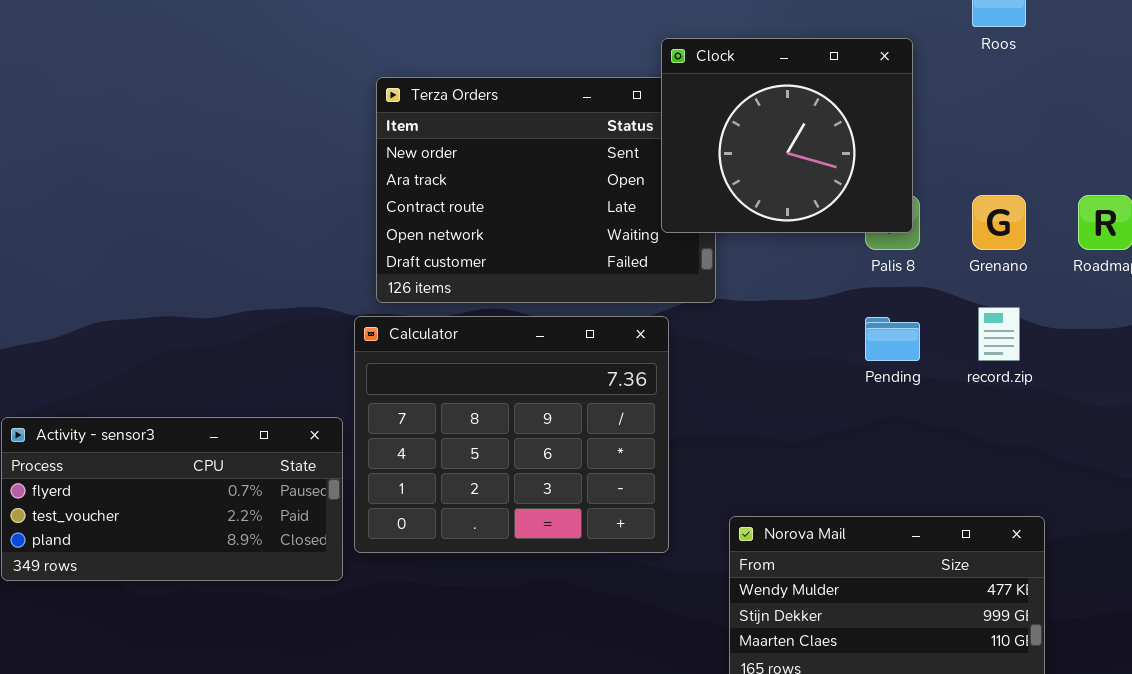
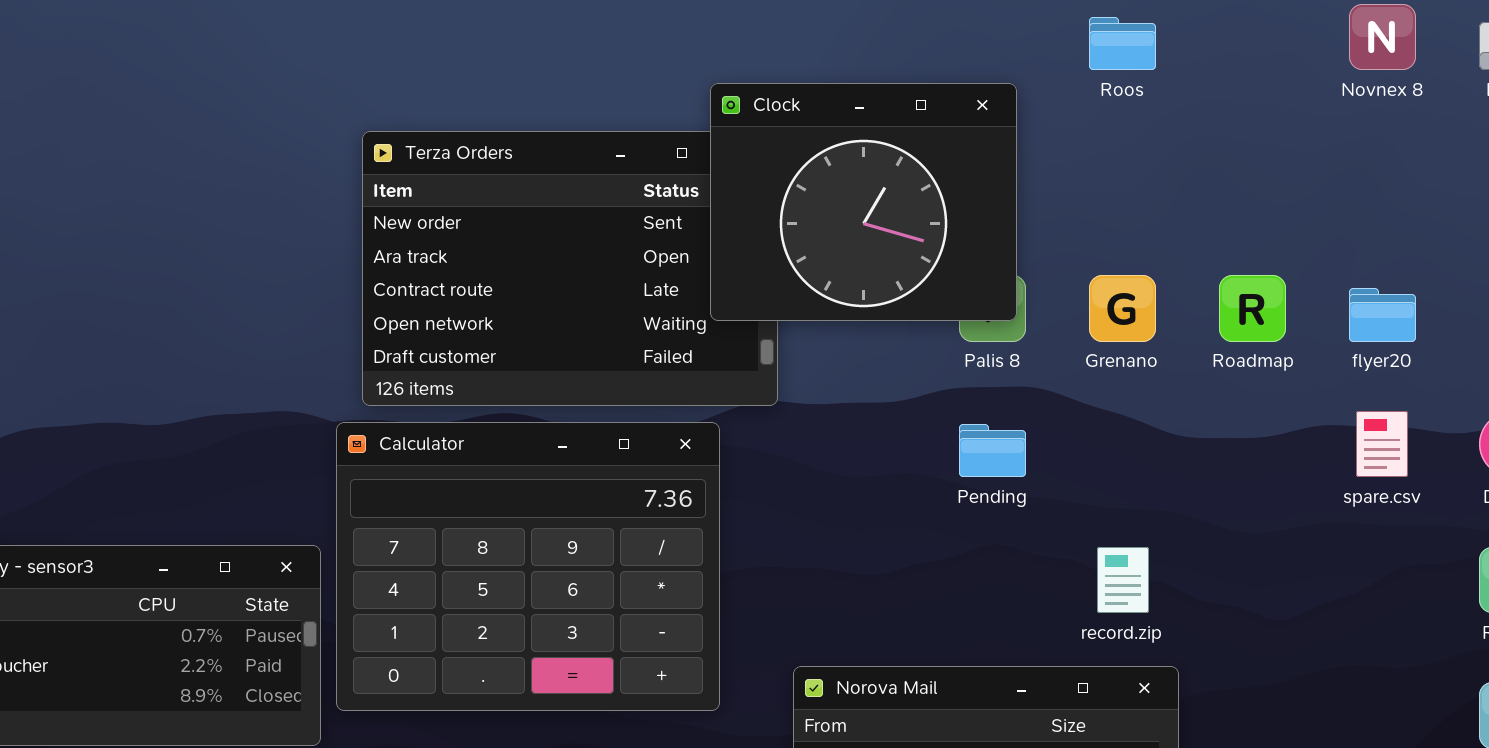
record.zip: [978,307,1020,361] -> [1097,547,1149,613], moved

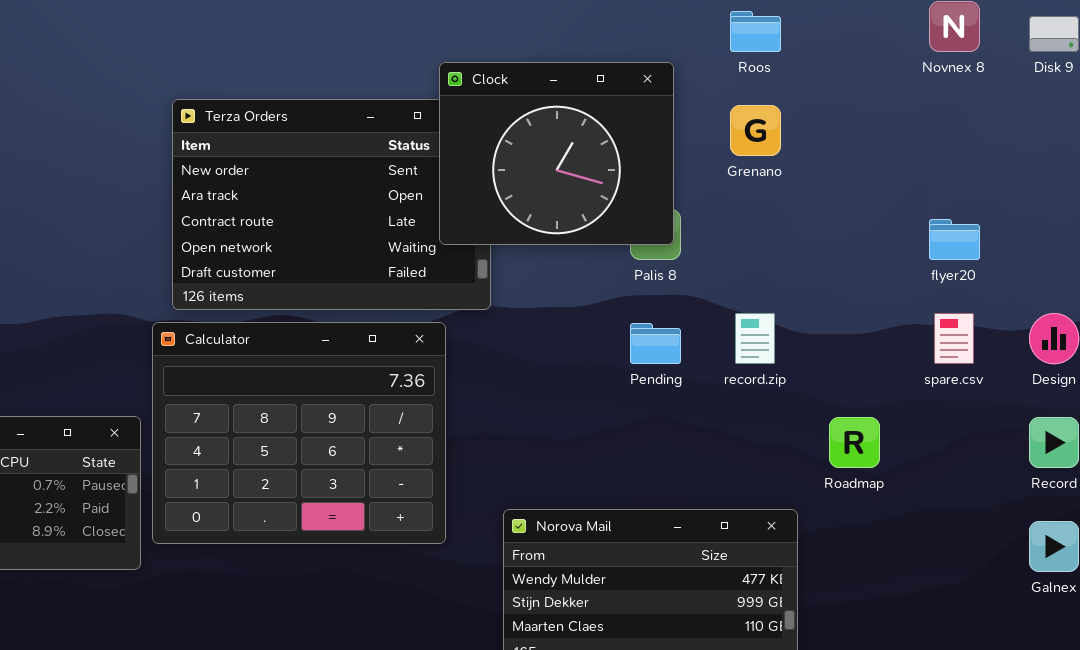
Grenano: [1089,275,1156,342] -> [730,105,781,156], moved
Roadmap: [1219,275,1286,342] -> [829,417,880,468], moved
record.zip: [1097,547,1149,613] -> [735,313,775,364], moved

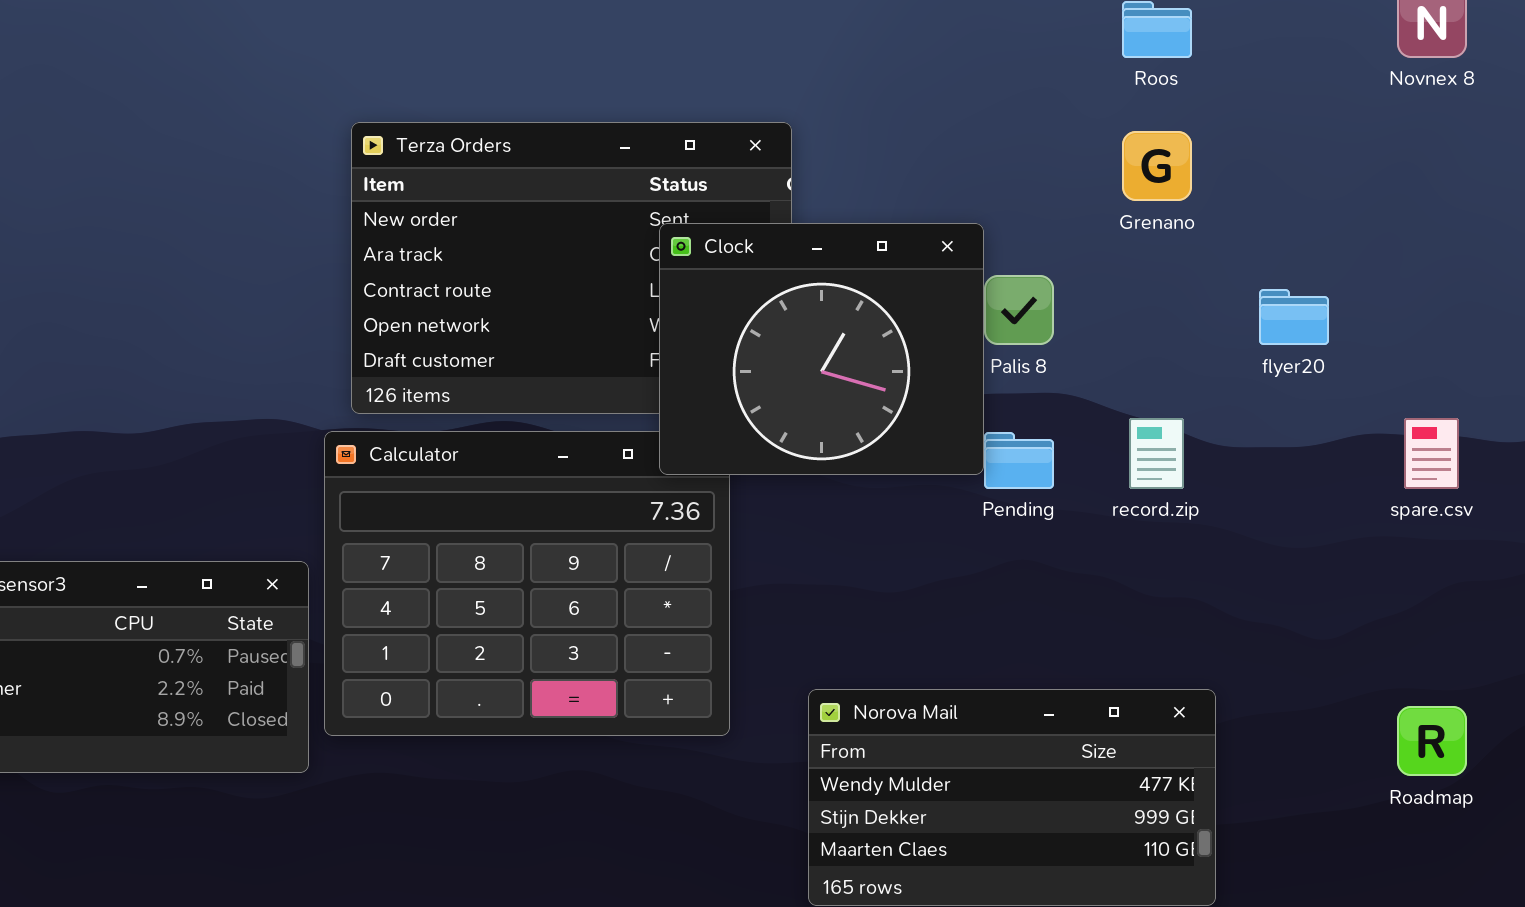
Clock: [439,62,674,245] -> [659,223,984,475], moved
flyer20: [929,219,980,260] -> [1259,289,1329,345], moved
Roadmap: [829,417,880,468] -> [1397,706,1467,776], moved

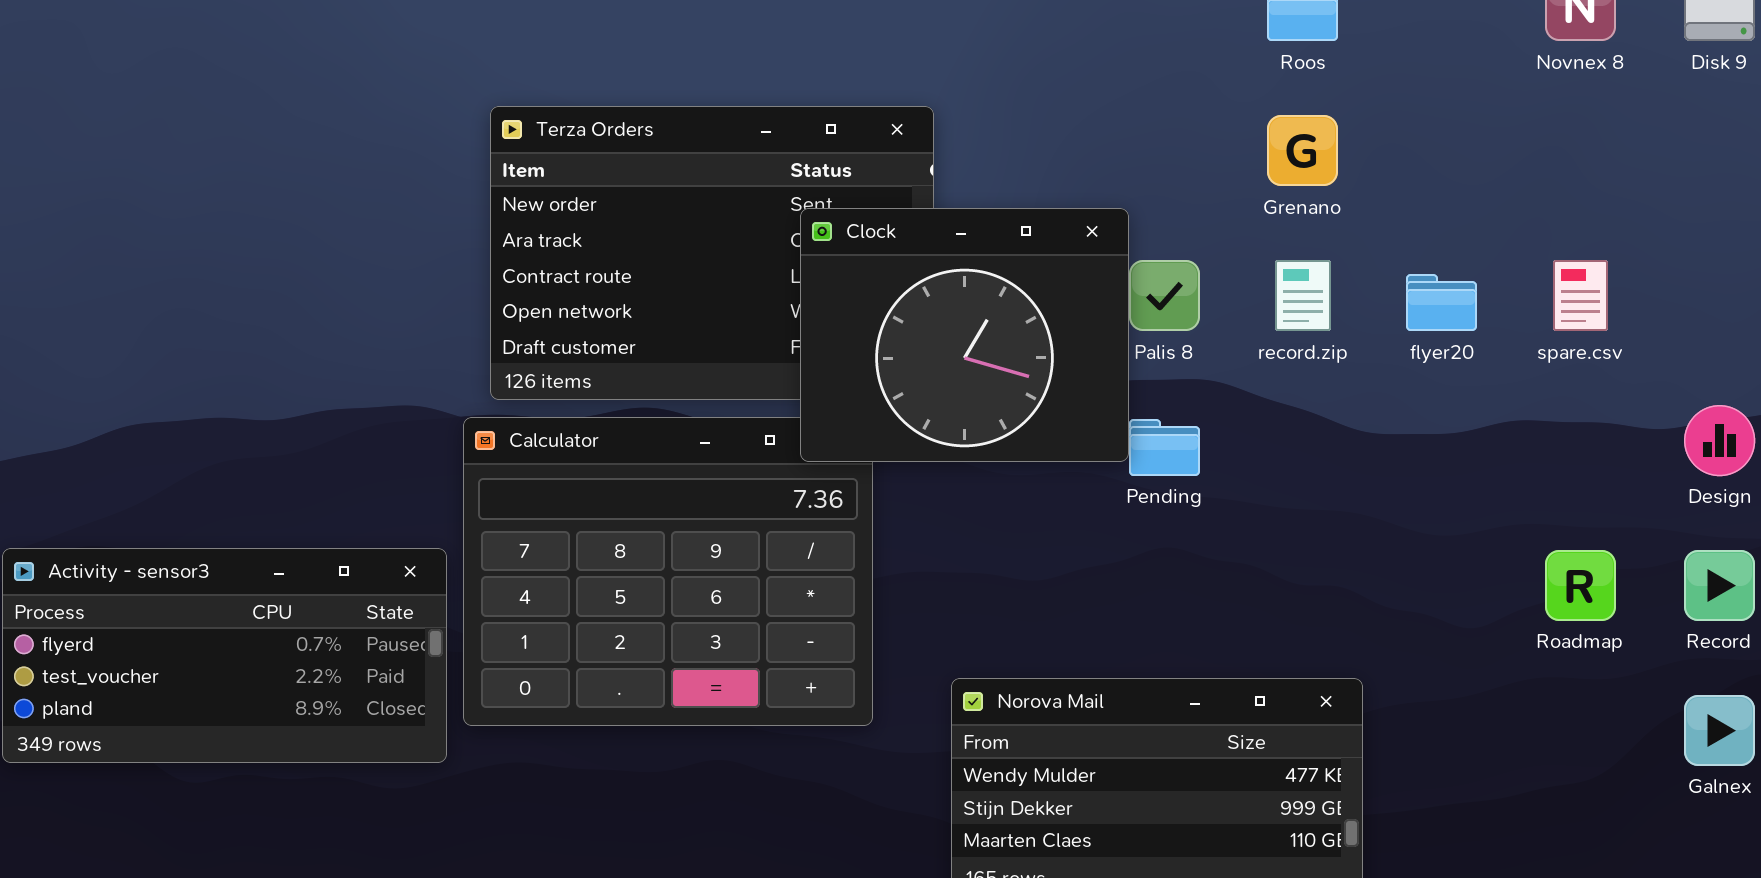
record.zip: [1129,418,1184,489] -> [1275,260,1331,331], moved
spare.csv: [1404,418,1459,489] -> [1553,260,1608,331], moved
Roadmap: [1397,706,1467,776] -> [1545,550,1616,621], moved

